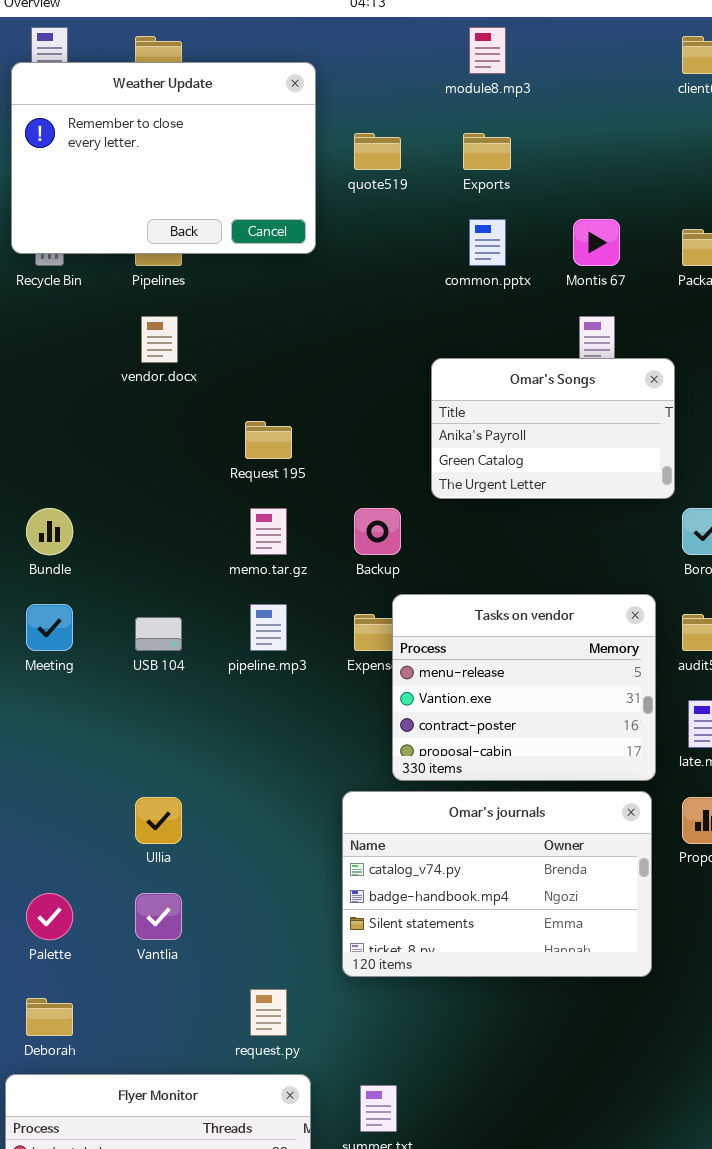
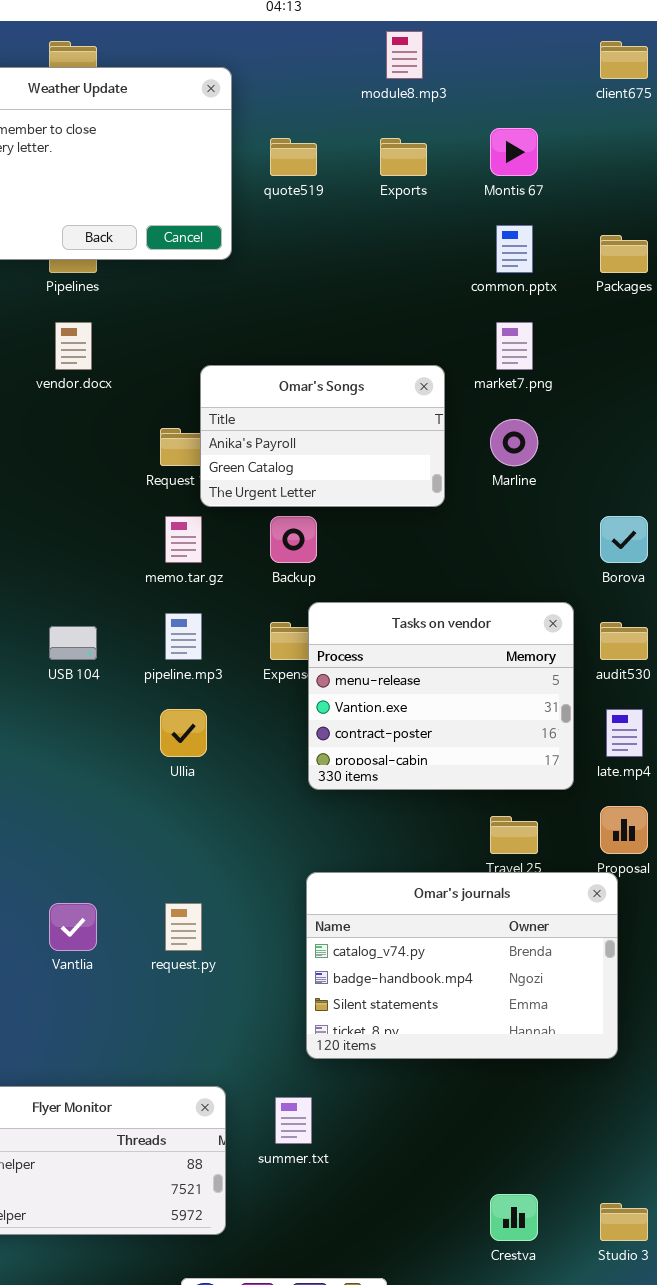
common.pptx: [469,219,506,266] -> [496,225,533,273], moved
Montis 67: [573,219,620,266] -> [490,128,538,176], moved
Omar's Songs: [431,358,675,499] -> [200,365,445,507], moved
Omar's journals: [342,791,652,977] -> [306,872,618,1059], moved
Ullia: [135,797,182,844] -> [160,709,207,757], moved
request.py: [250,989,287,1036] -> [165,903,202,951], moved

